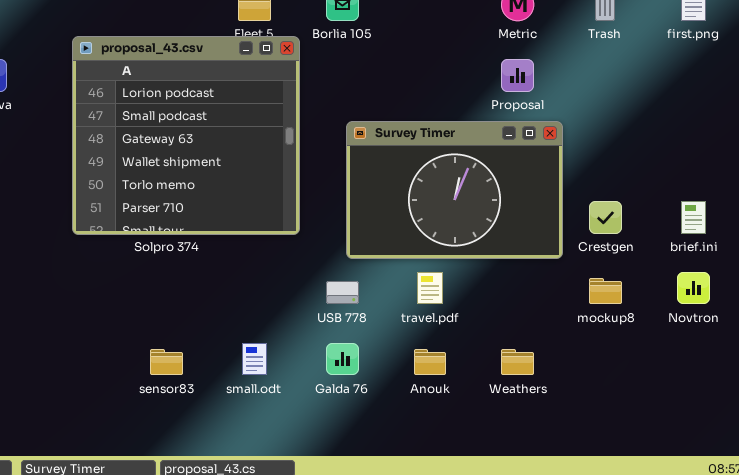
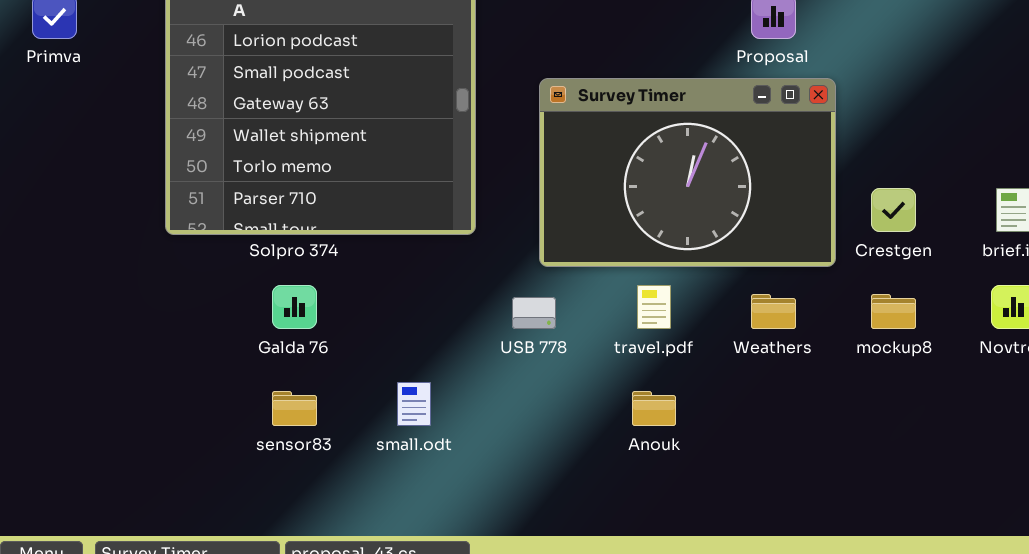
Galda 76: [326,343,359,375] -> [272,285,317,329], moved
Weathers: [501,349,534,375] -> [751,294,796,329], moved

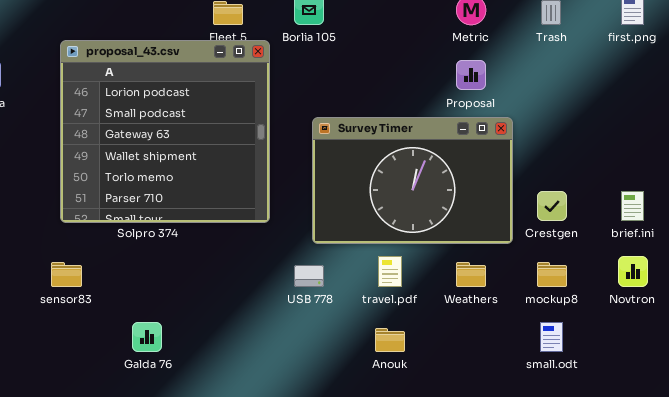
Galda 76: [272,285,317,329] -> [132,322,162,352], moved
small.odt: [397,382,431,426] -> [540,322,563,352], moved
sensor83: [272,391,317,426] -> [51,262,82,287], moved

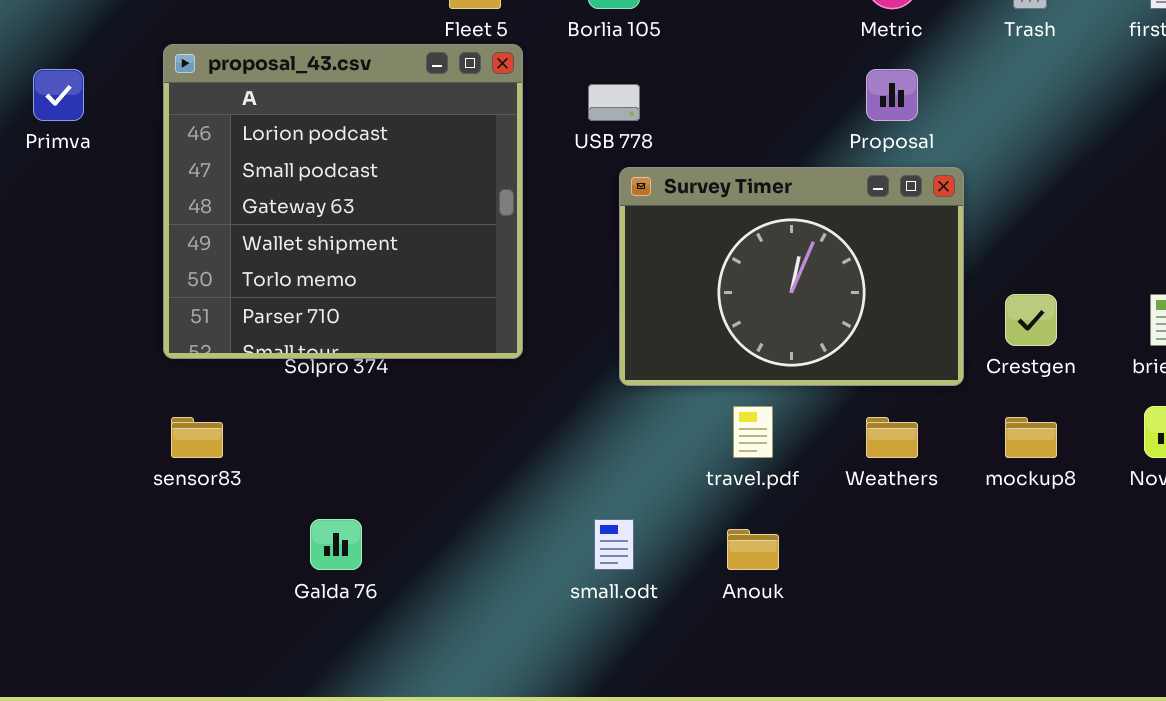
proposal_43.csv: [60,40,270,223] -> [163,44,523,359], moved
USB 778: [294,265,324,287] -> [588,84,640,121], moved
small.odt: [540,322,563,352] -> [594,519,634,570], moved

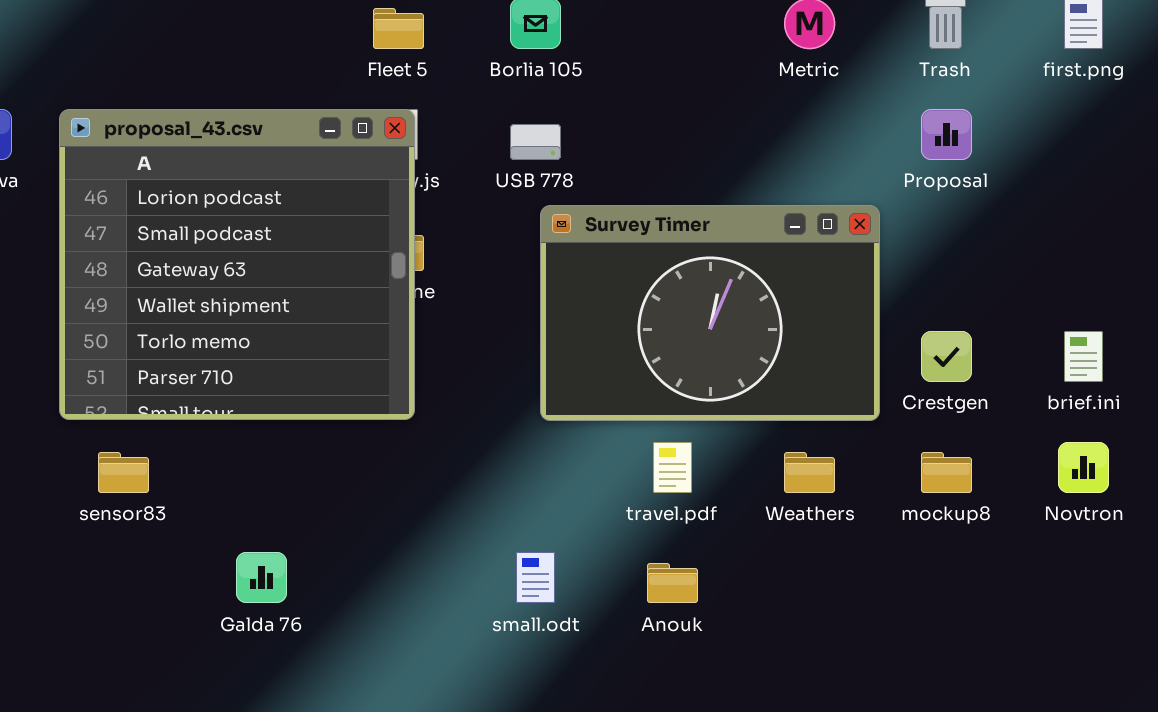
proposal_43.csv: [163,44,523,359] -> [59,109,415,420], moved
Proposal: [866,69,918,121] -> [921,109,972,160], moved

